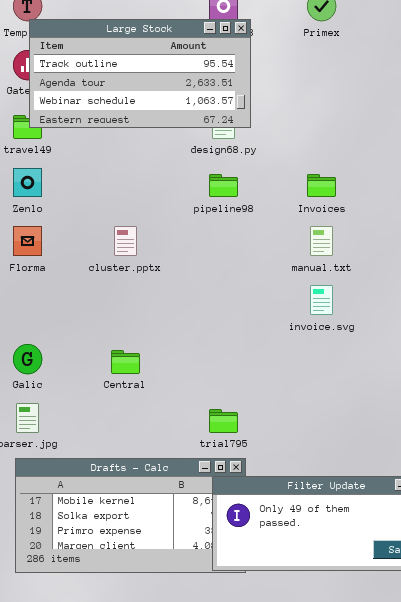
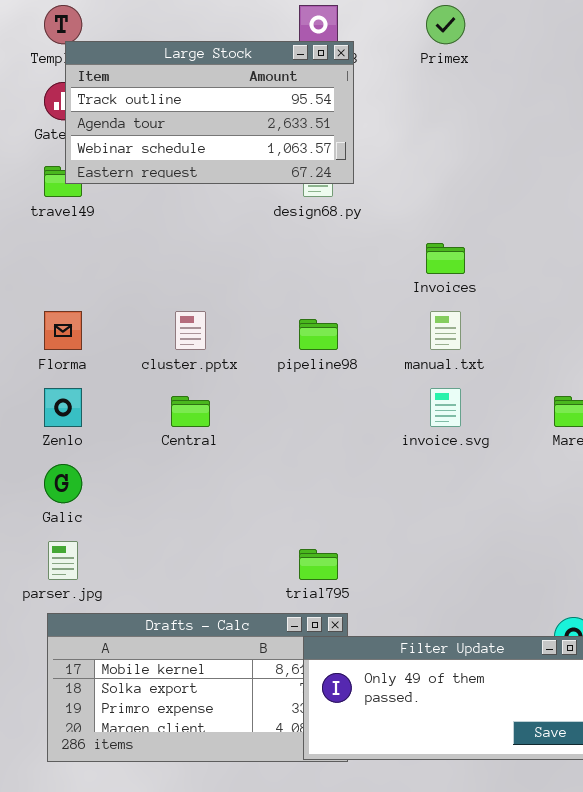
Zenlo: [13,168,42,197] -> [44,388,82,427], moved
pipeline98: [209,174,238,197] -> [299,319,338,350], moved
Central: [111,350,140,374] -> [171,396,210,427], moved

